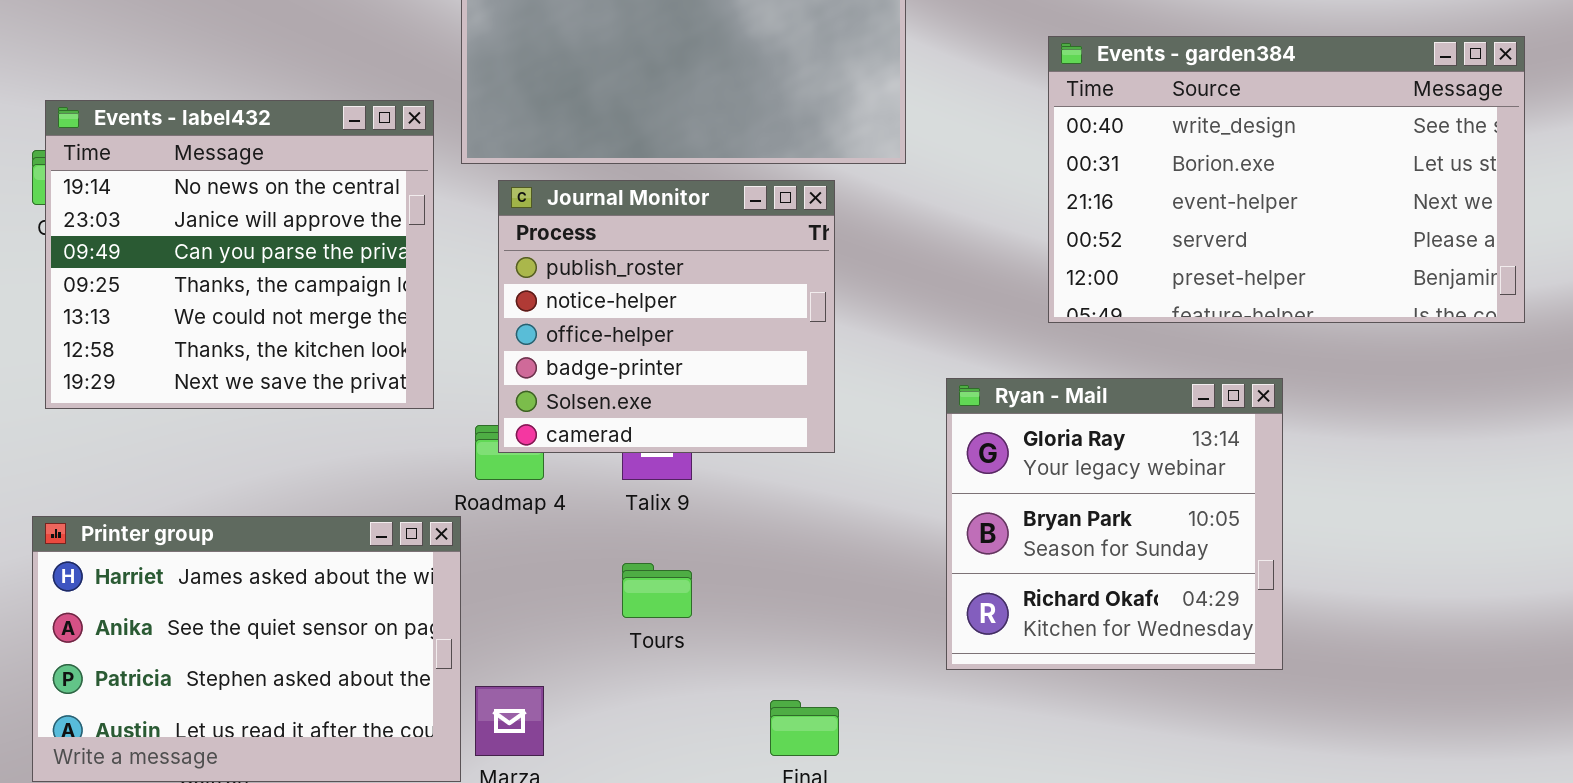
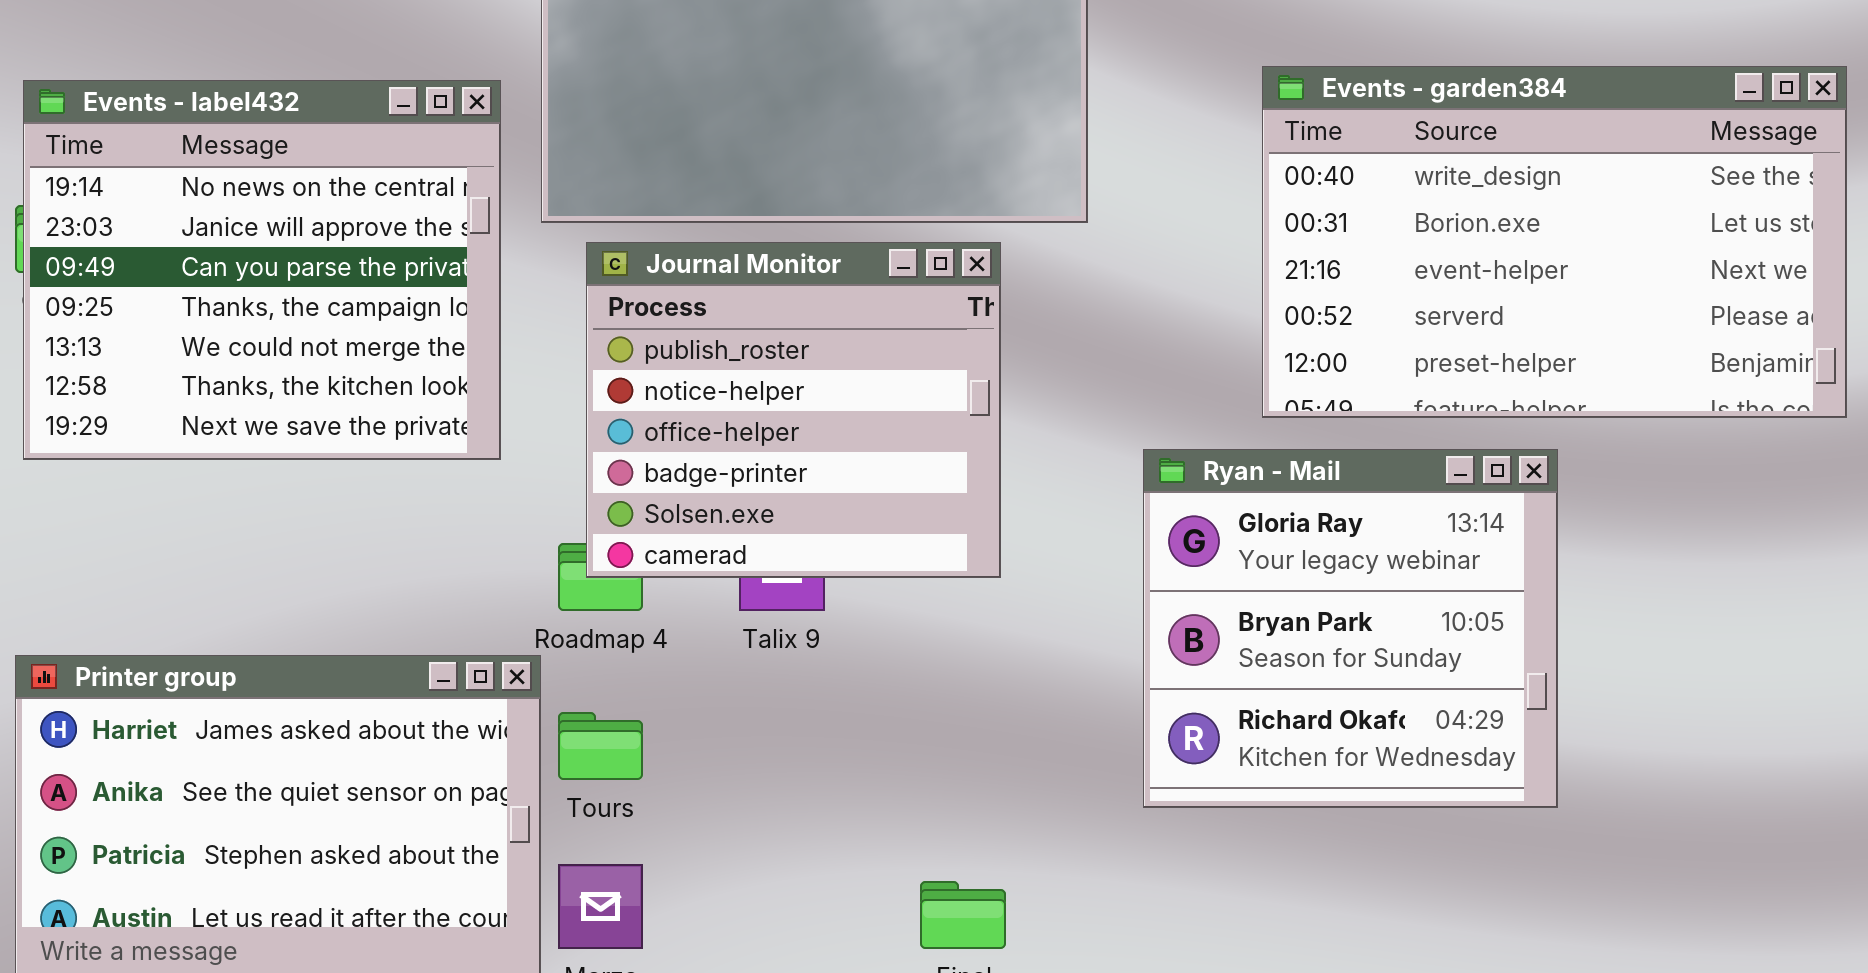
Events - label432: [45,100,434,409] -> [23,80,501,460], moved
Ryan - Mail: [946,378,1283,670] -> [1143,449,1558,808], moved
Tours: [622,563,692,618] -> [558,712,643,780], moved

